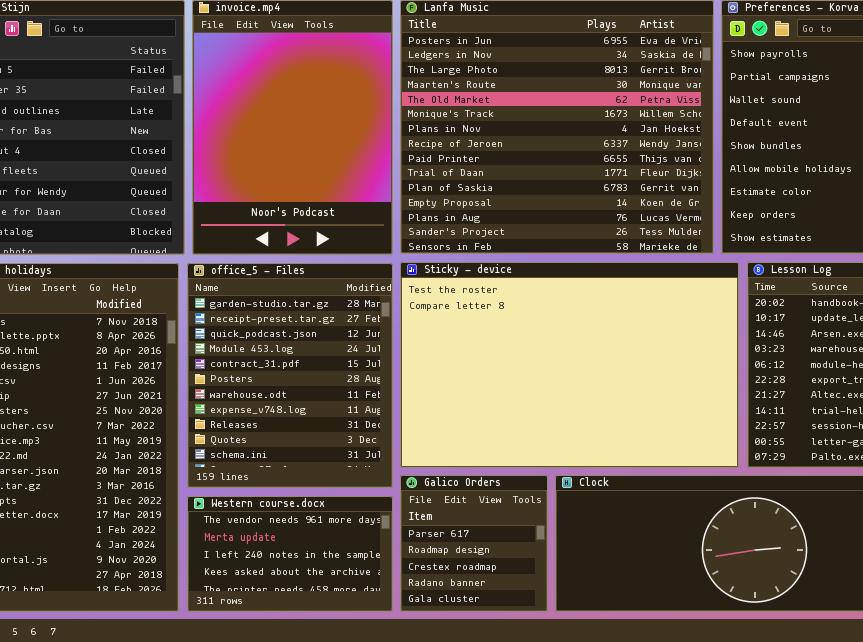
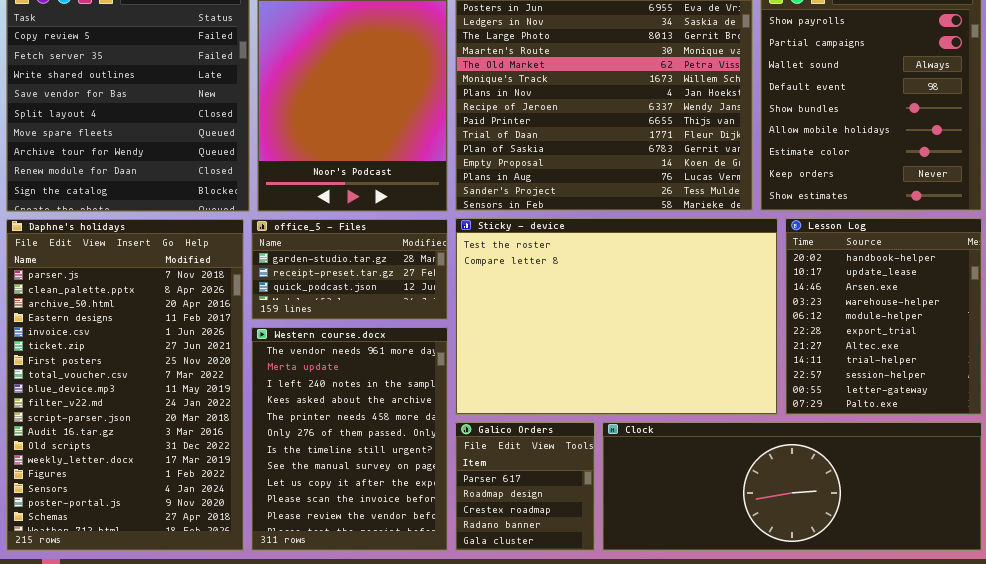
office_5 - Files: [187,263,393,488] -> [251,219,448,320], resized
Western course.docx: [187,496,393,612] -> [251,327,448,551], resized

